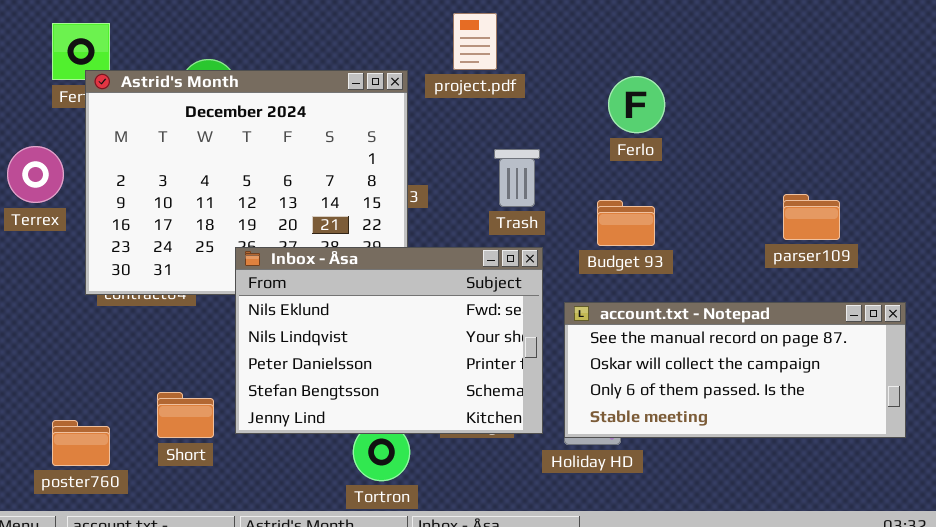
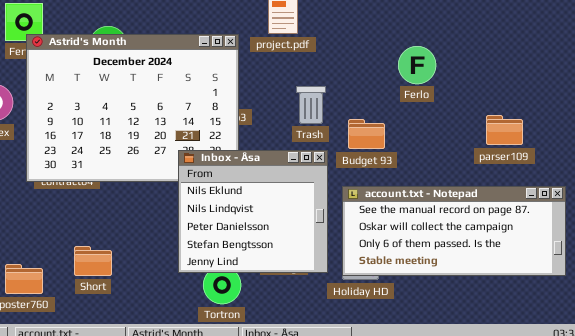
Ferlo: [608,76,665,133] -> [398,46,436,84], moved
Budget 93: [597,200,655,246] -> [348,119,385,149], moved
Inbox - Åsa: [235,247,543,434] -> [178,150,328,273], resized

